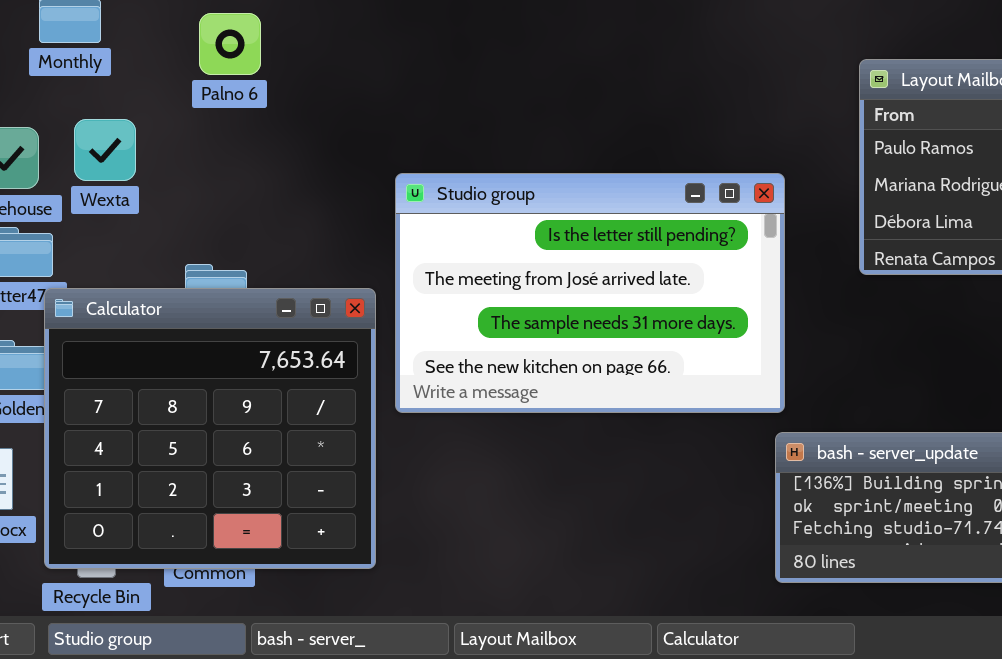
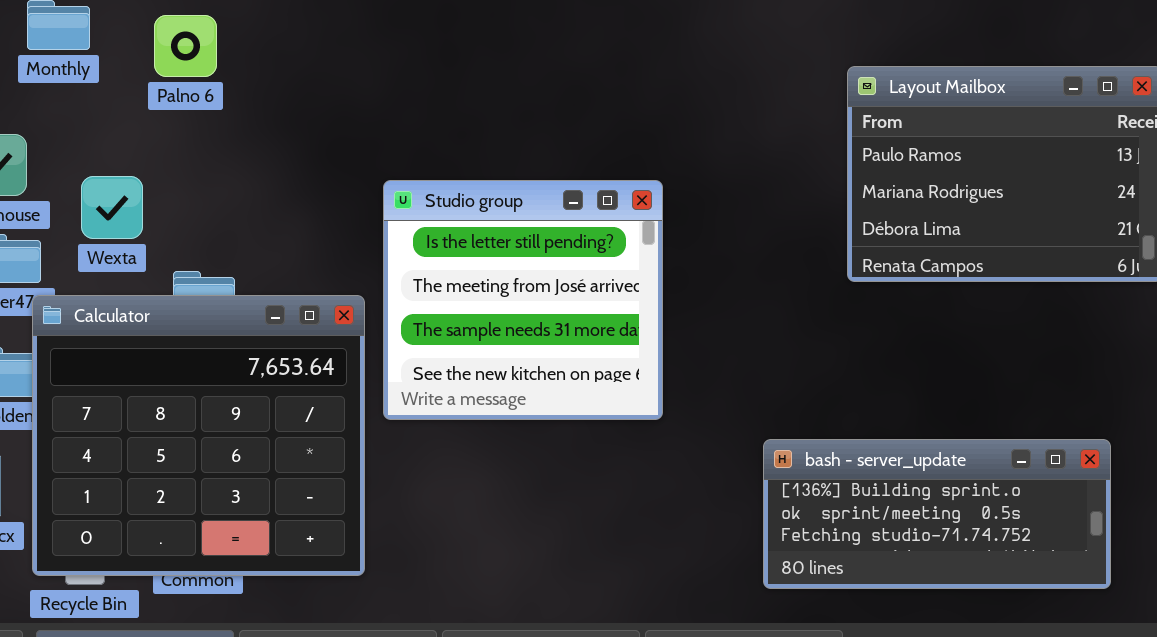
Palno 6: [199,13,261,75] -> [154,15,217,77], moved
Wexta: [74,119,136,181] -> [81,176,143,239], moved
Studio group: [395,173,785,413] -> [383,180,663,420], resized

